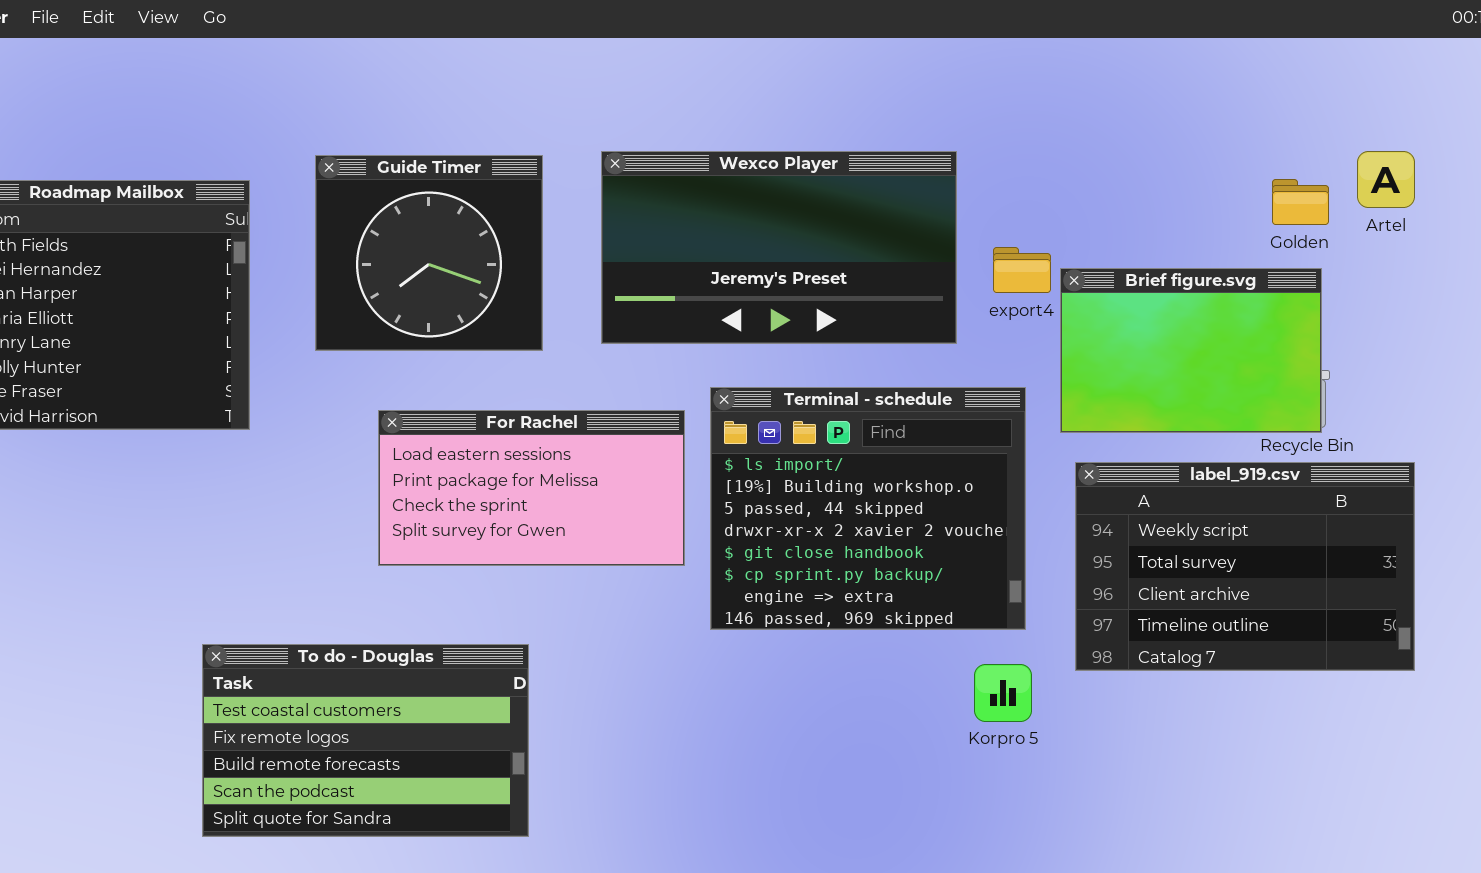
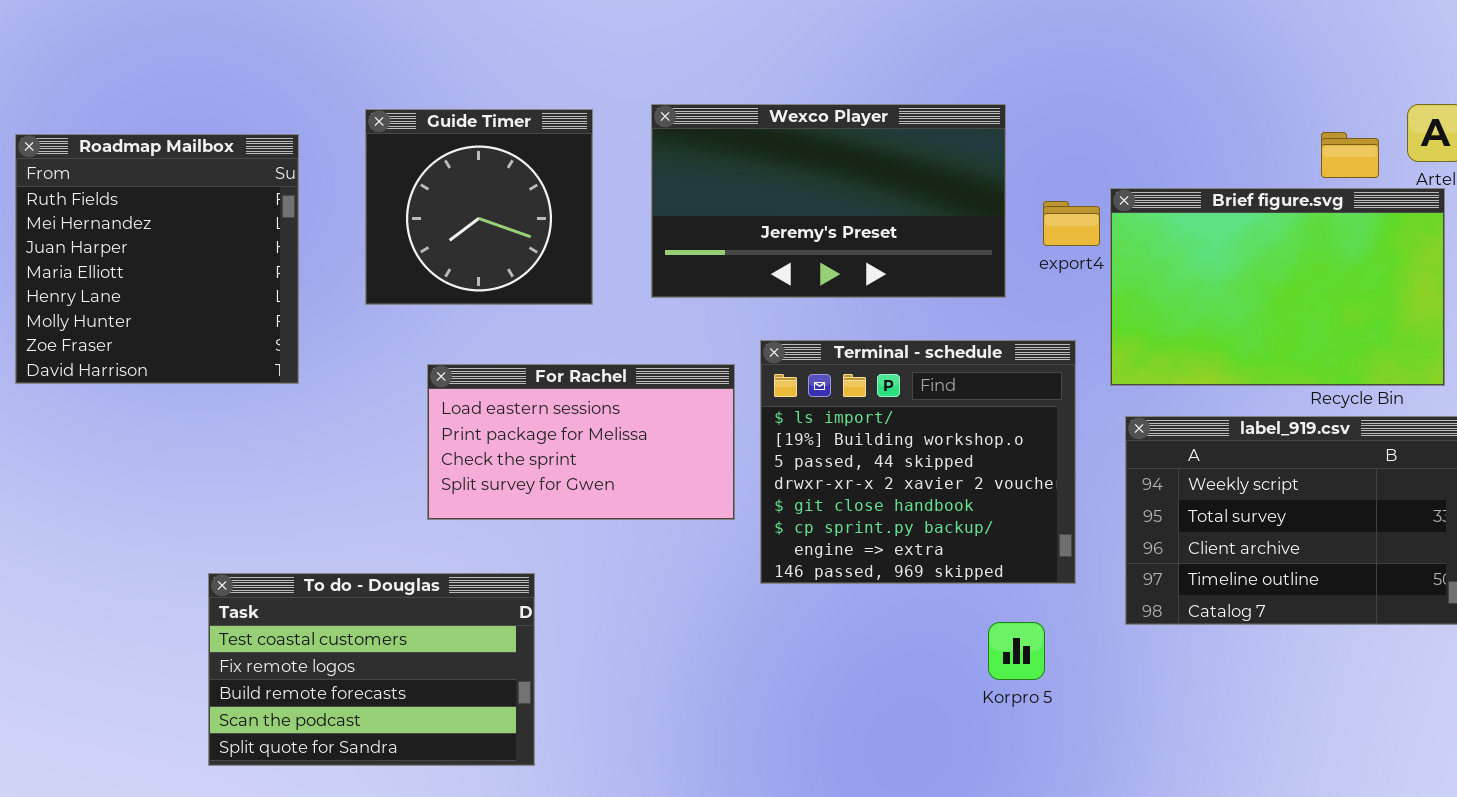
Brief figure.svg: [1060,268,1322,433] -> [1110,188,1445,386], resized
To do - Douglas: [202,644,529,837] -> [208,573,535,766], moved
Korpro 5: [974,664,1032,722] -> [988,622,1045,680], moved

